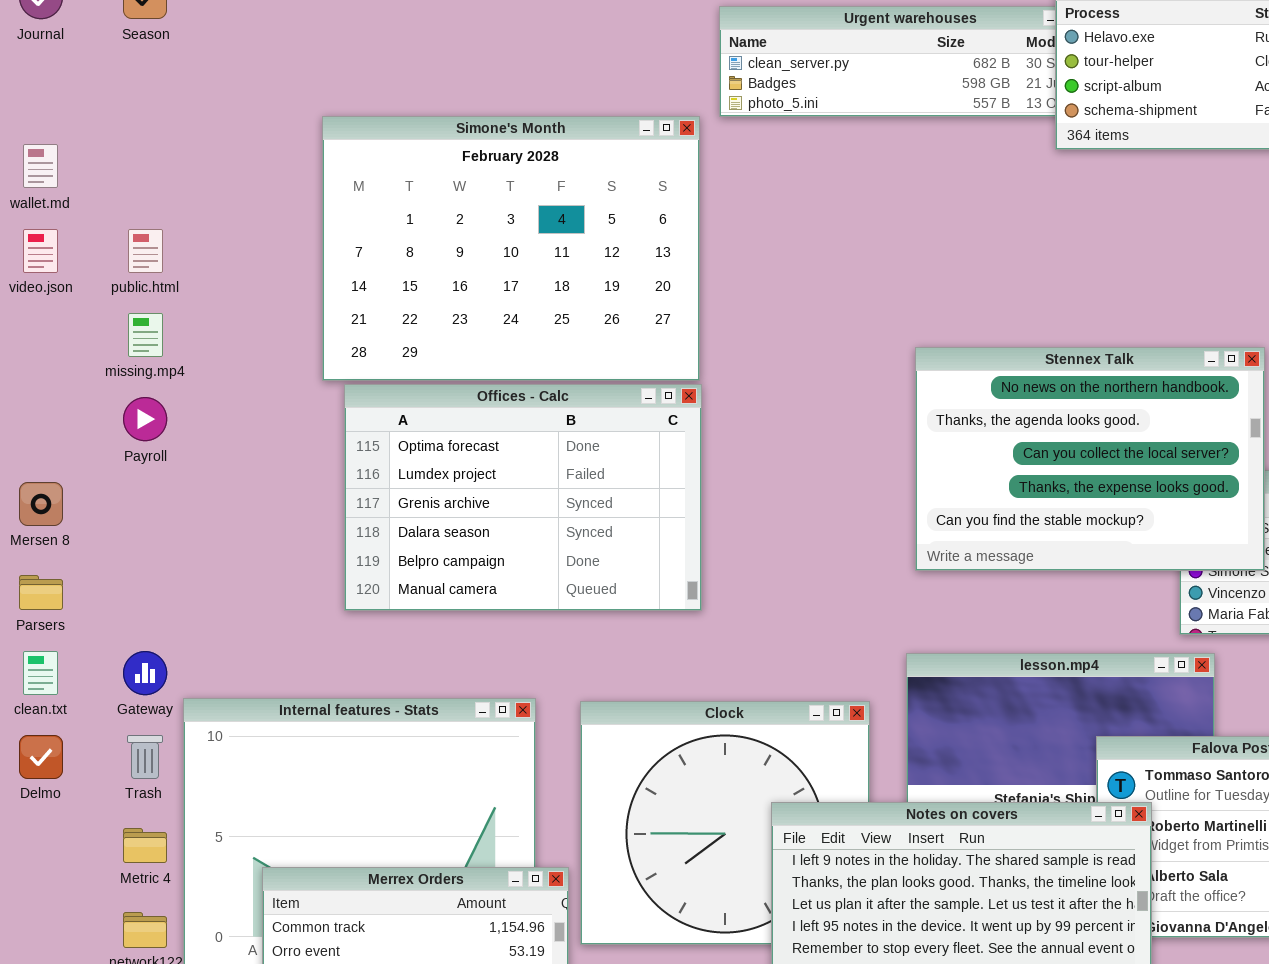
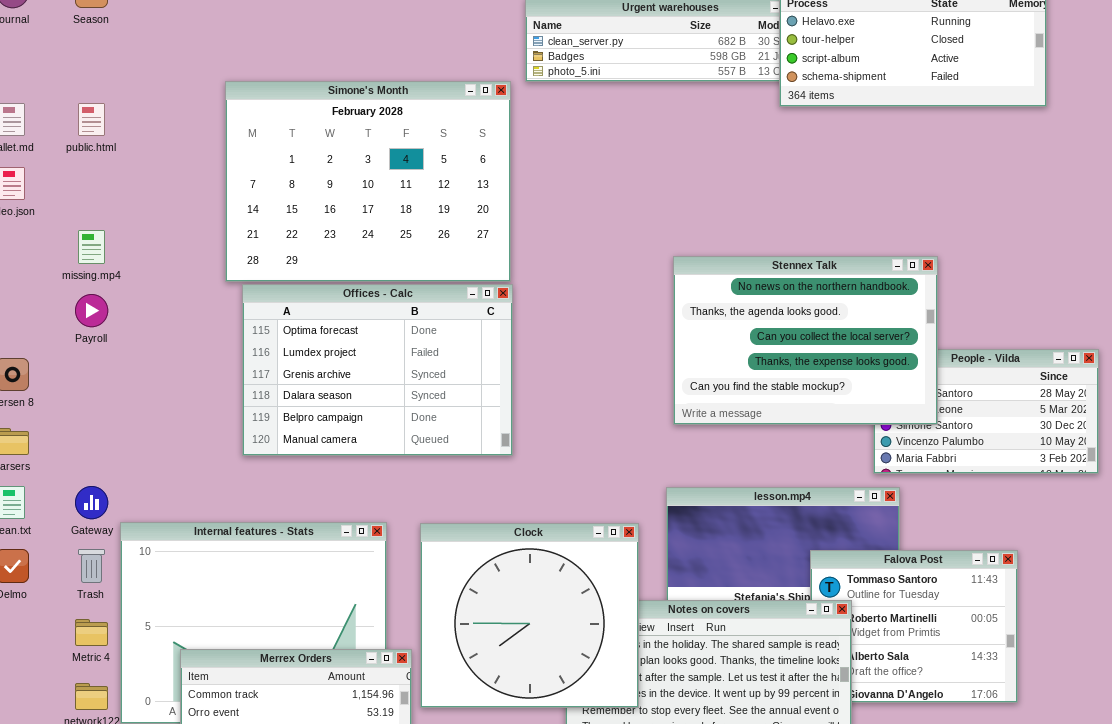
public.html: [128,229,163,273] -> [78,103,105,136], moved
Clock: [580,701,870,945] -> [420,523,639,708], raised

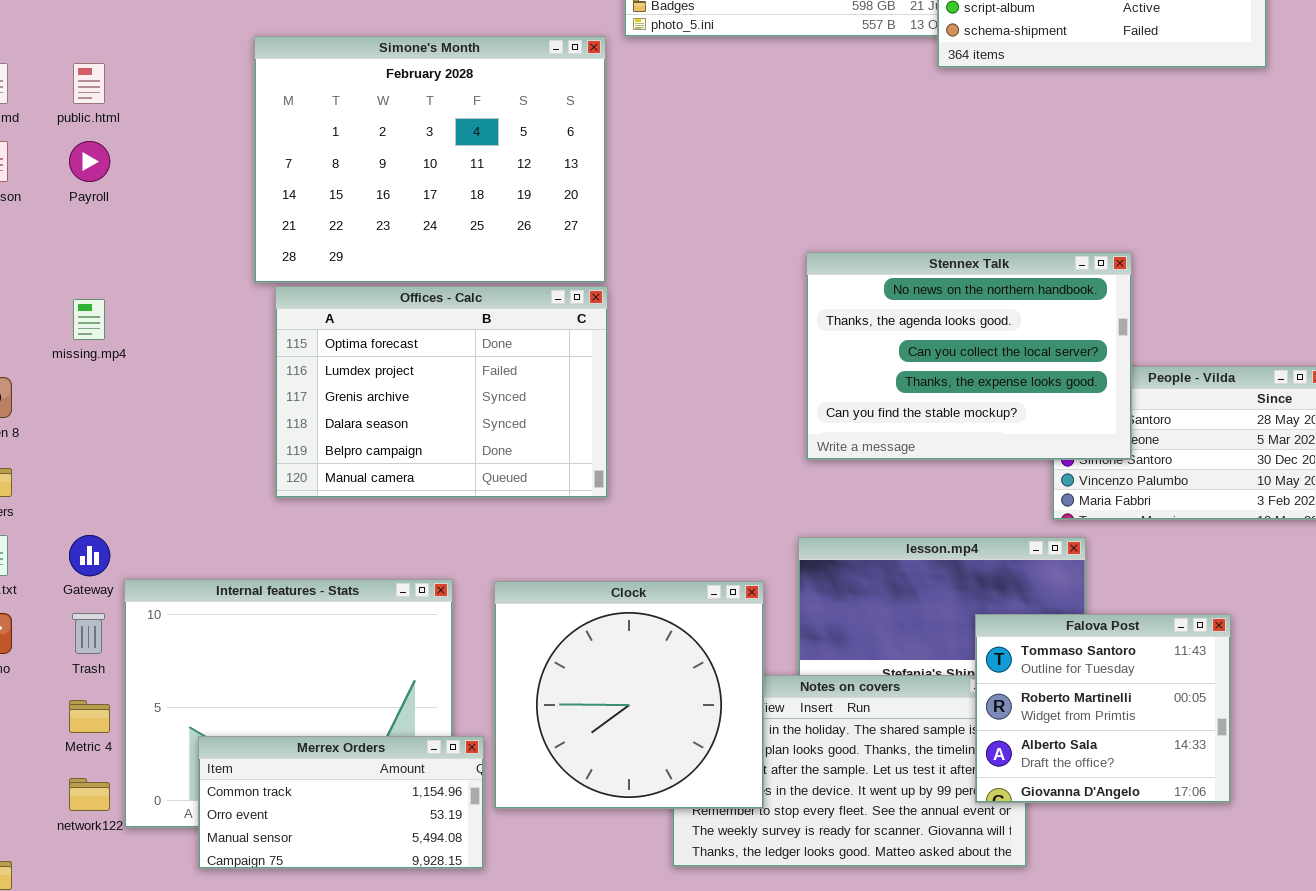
missing.mp4: [78,230,105,264] -> [73,299,105,340], moved
Payroll: [75,294,108,327] -> [69,141,110,182], moved
Falova Post: [810,550,1018,703] -> [975,614,1231,803], raised

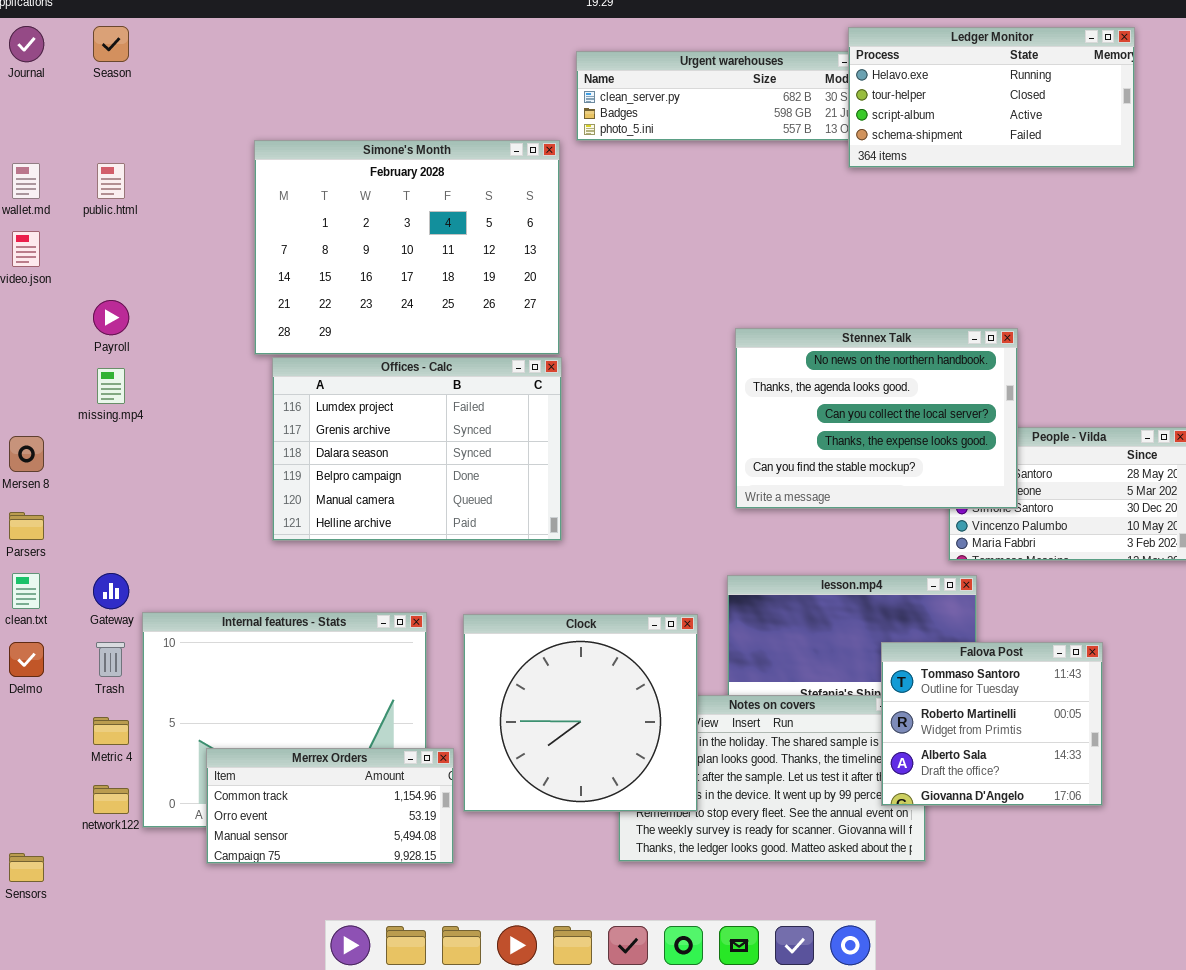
Payroll: [69,141,110,182] -> [93,300,129,335], moved
Offices - Calc: [275,286,608,498] -> [272,357,562,541], scrolled down 1 row

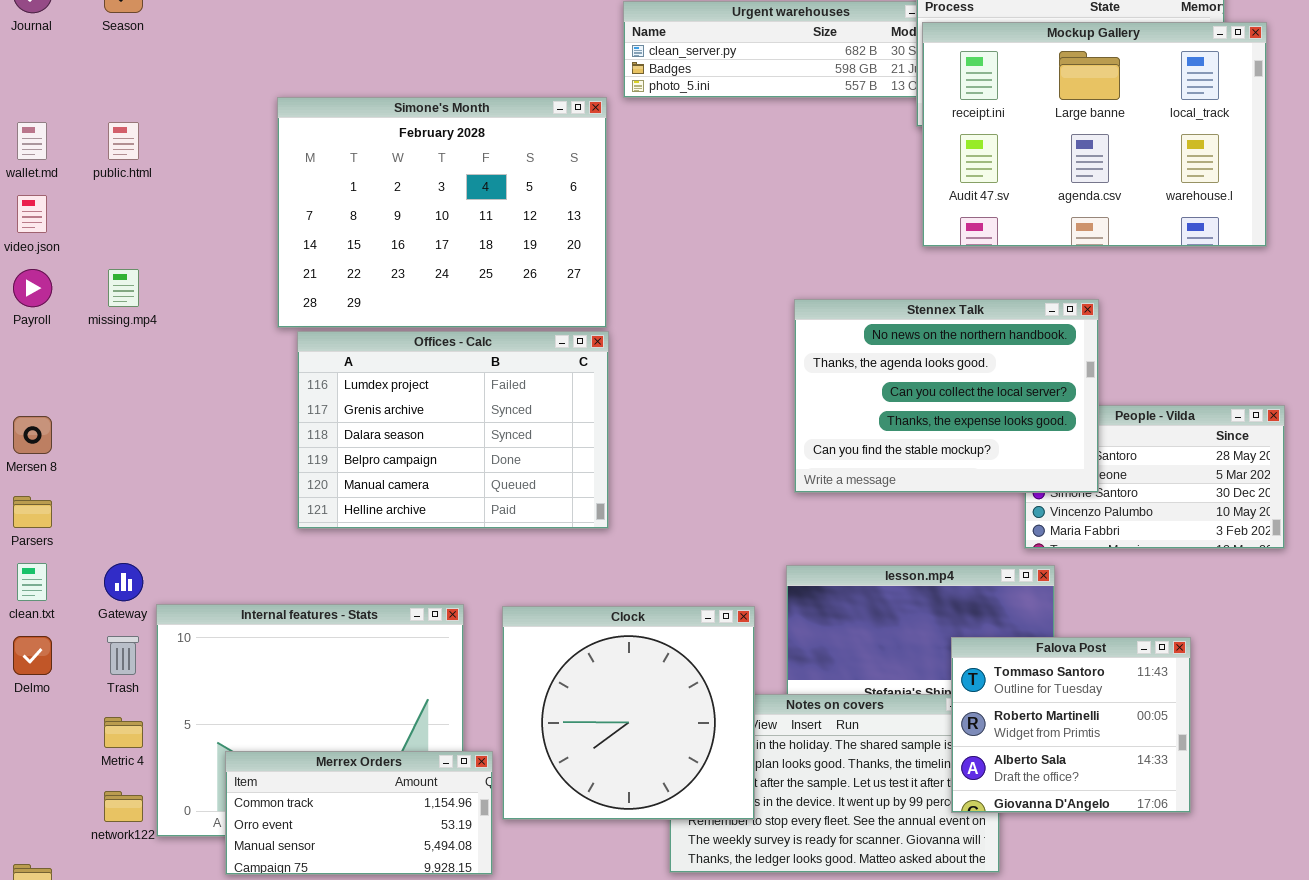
Mockup Gallery: none -> [922,22,1267,247], opened
Payroll: [93,300,129,335] -> [13,269,52,307], moved
missing.mp4: [97,368,125,404] -> [108,269,139,307], moved

